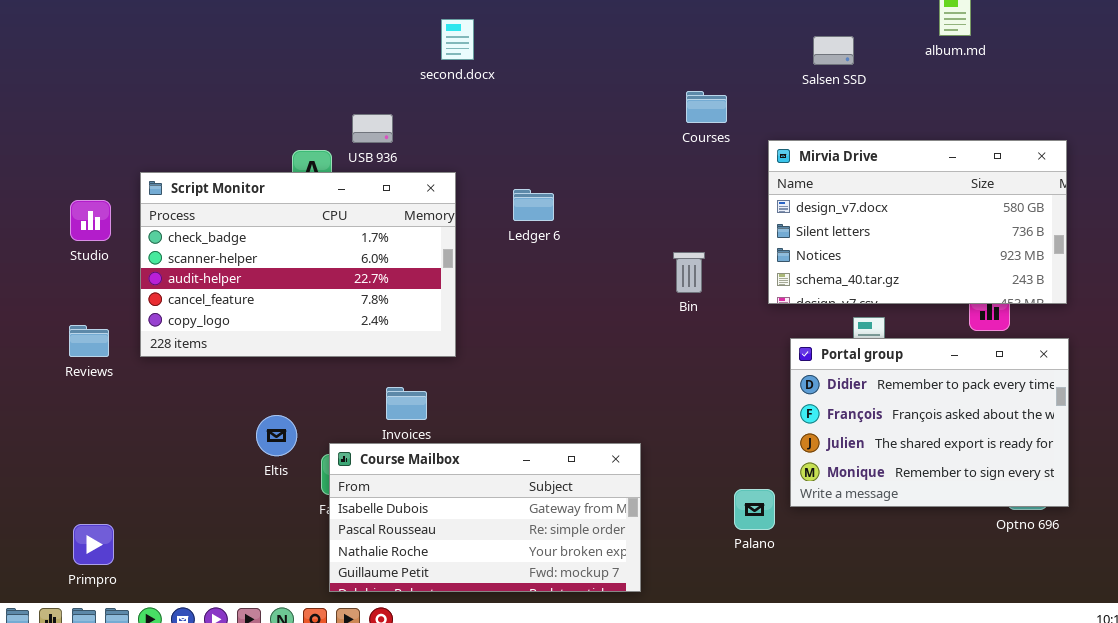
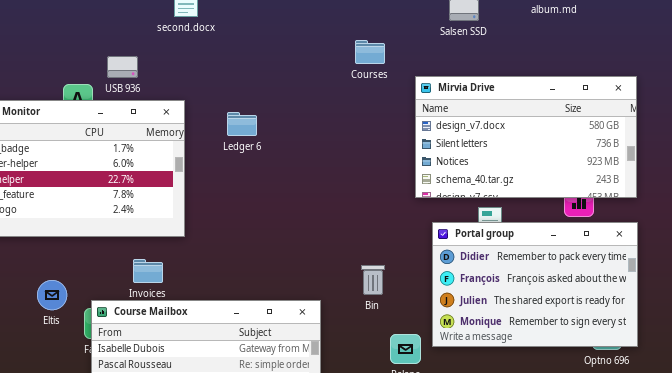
Bin: [673,252,705,293] -> [361,265,385,295], moved

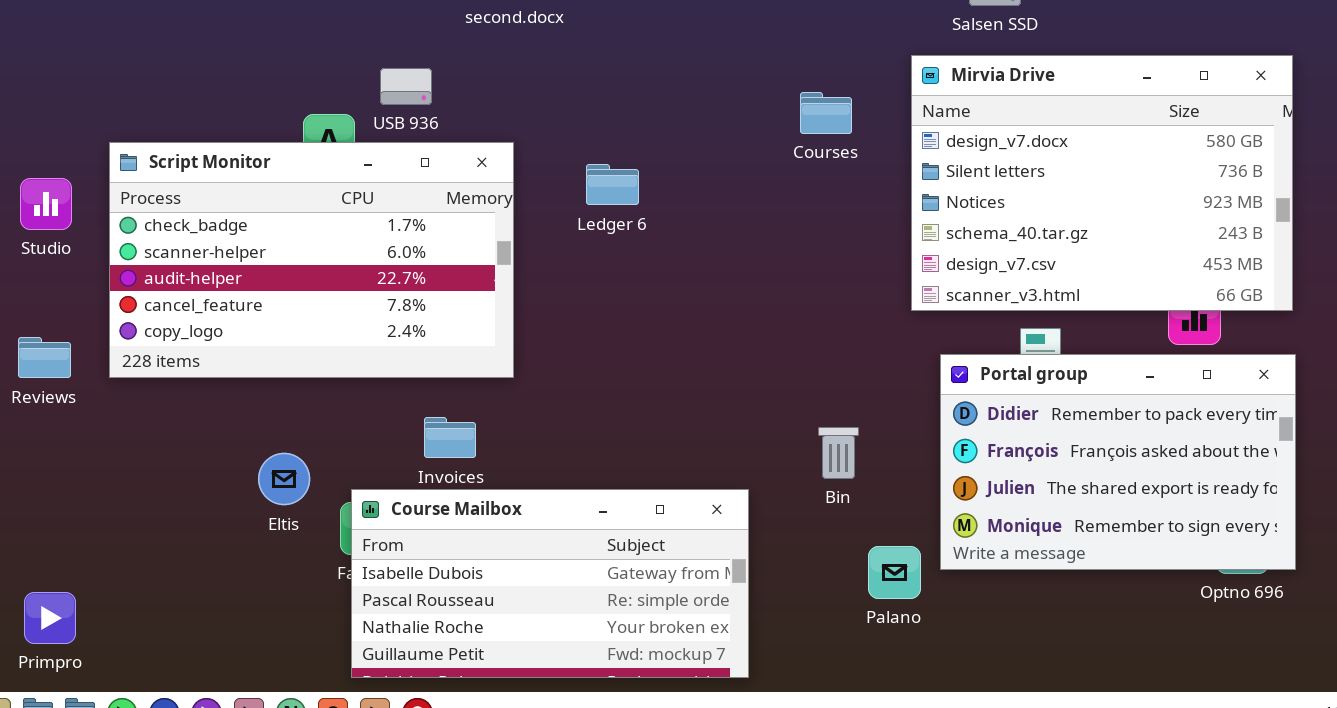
Courses: [355,40,385,64] -> [800,92,852,134], moved
Mirvia Drive: [415,76,637,198] -> [911,55,1293,311], resized

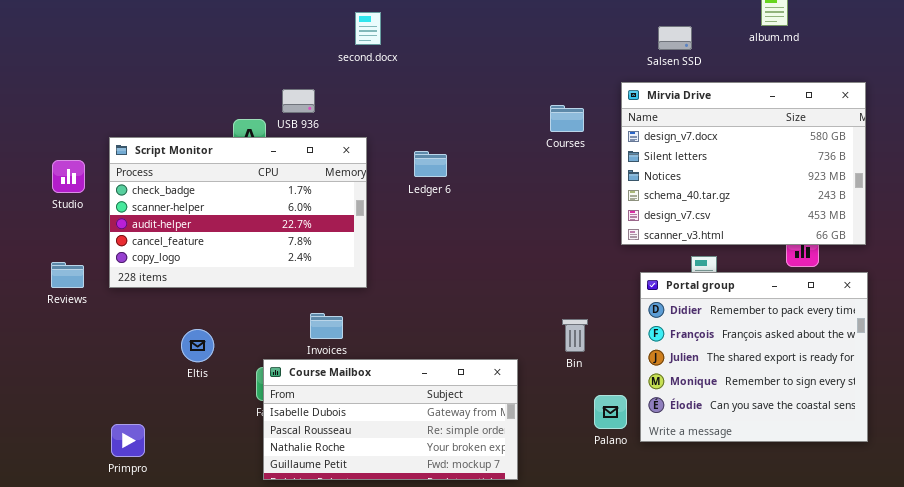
Portal group: [940,354,1296,570] -> [640,272,868,442], resized
Eltis: [258,453,310,505] -> [181,329,214,362], moved
Primpro: [24,592,76,644] -> [111,424,145,457], moved

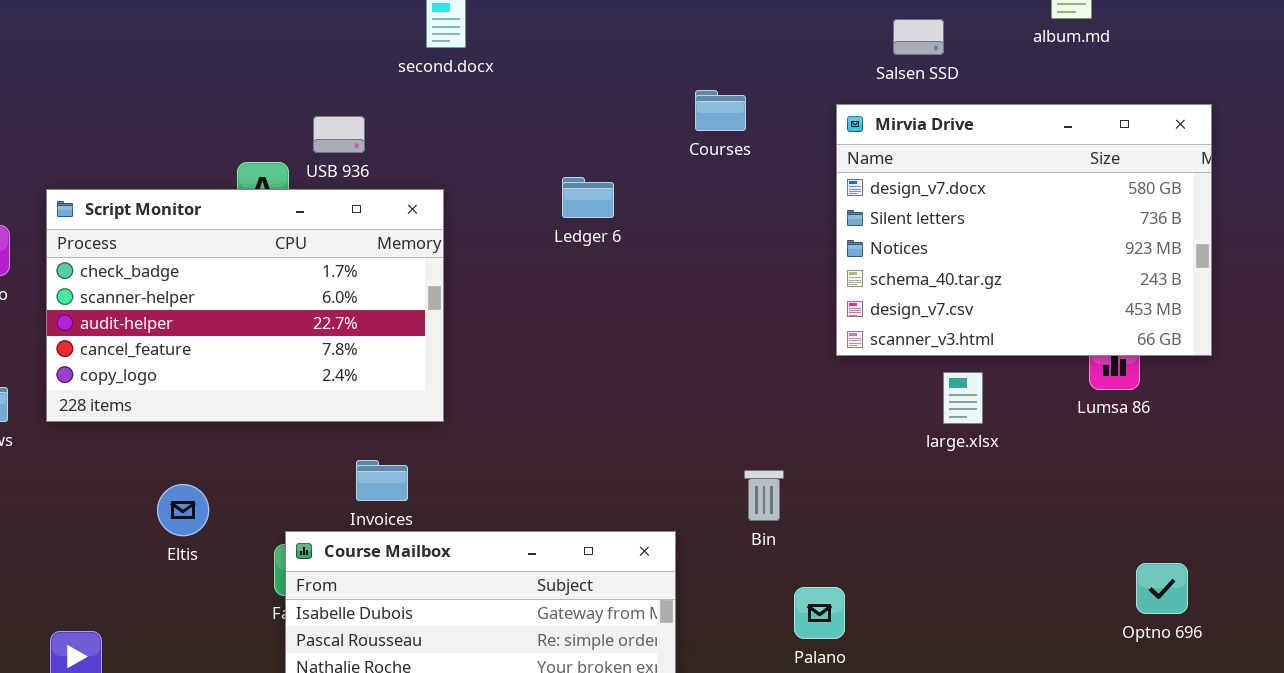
Courses: [550,105,584,132] -> [695,90,746,131], moved
Ledger 6: [414,151,447,177] -> [562,177,614,218], moved
Portal group: [640,272,868,442] -> none, closed

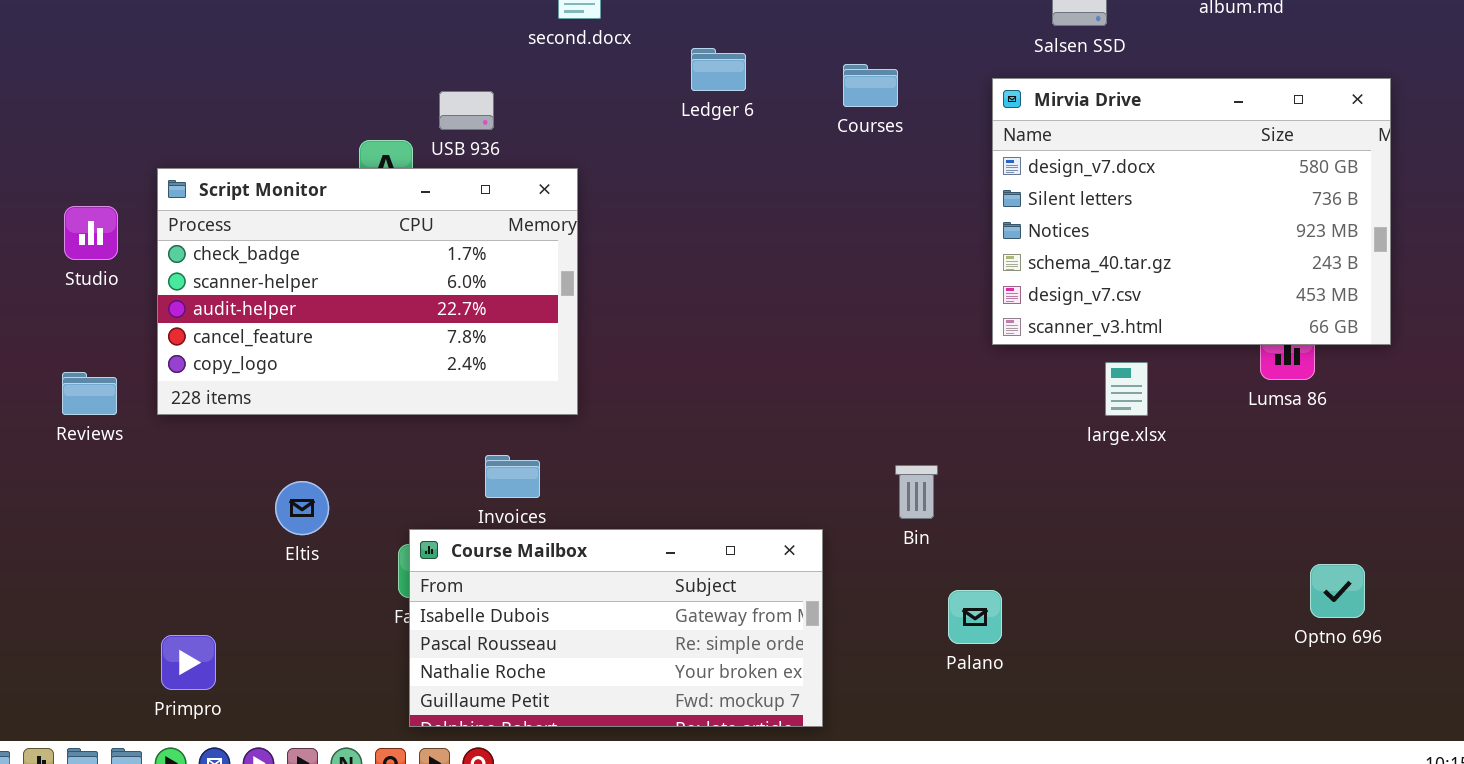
Ledger 6: [562,177,614,218] -> [691,48,746,91], moved

